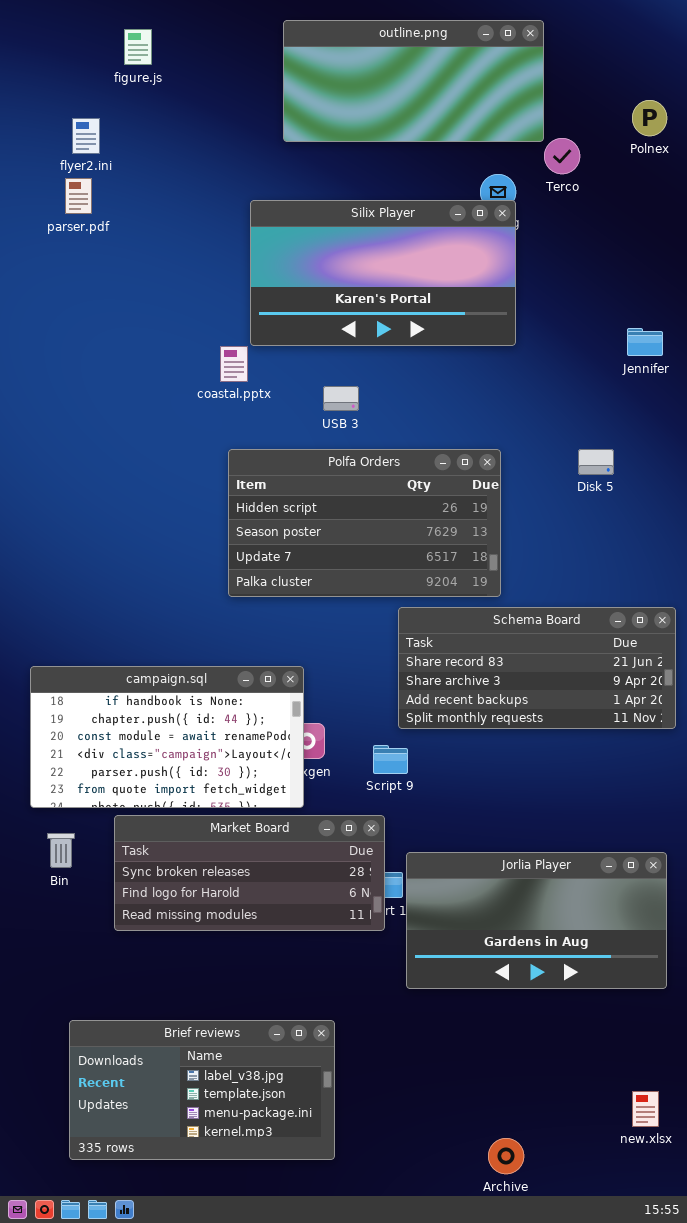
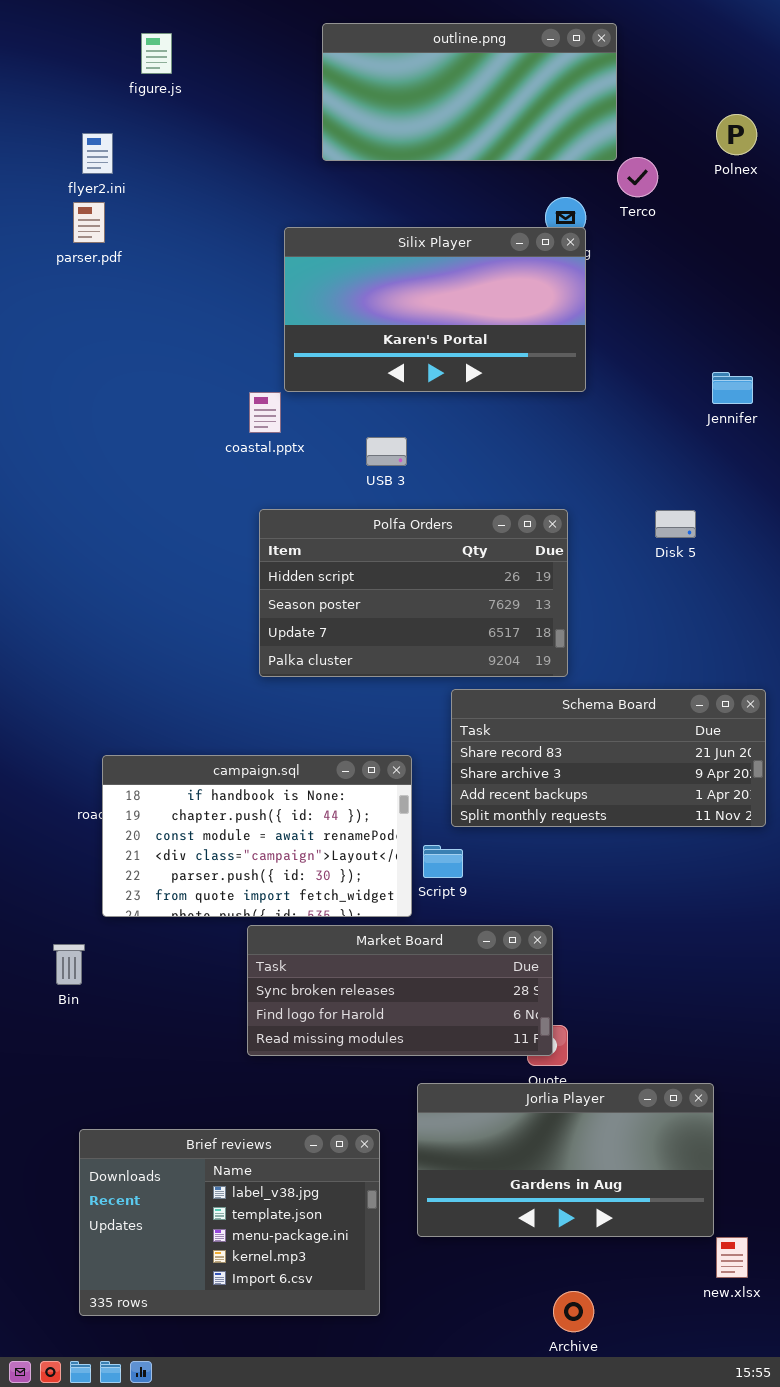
campaign.sql: [30,666,304,808] -> [102,755,412,917], moved
Market Board: [114,815,385,931] -> [247,925,553,1056], moved
Jorlia Player: [406,852,667,989] -> [417,1083,714,1237], moved
Brief reviews: [69,1020,335,1160] -> [79,1129,380,1316], resized

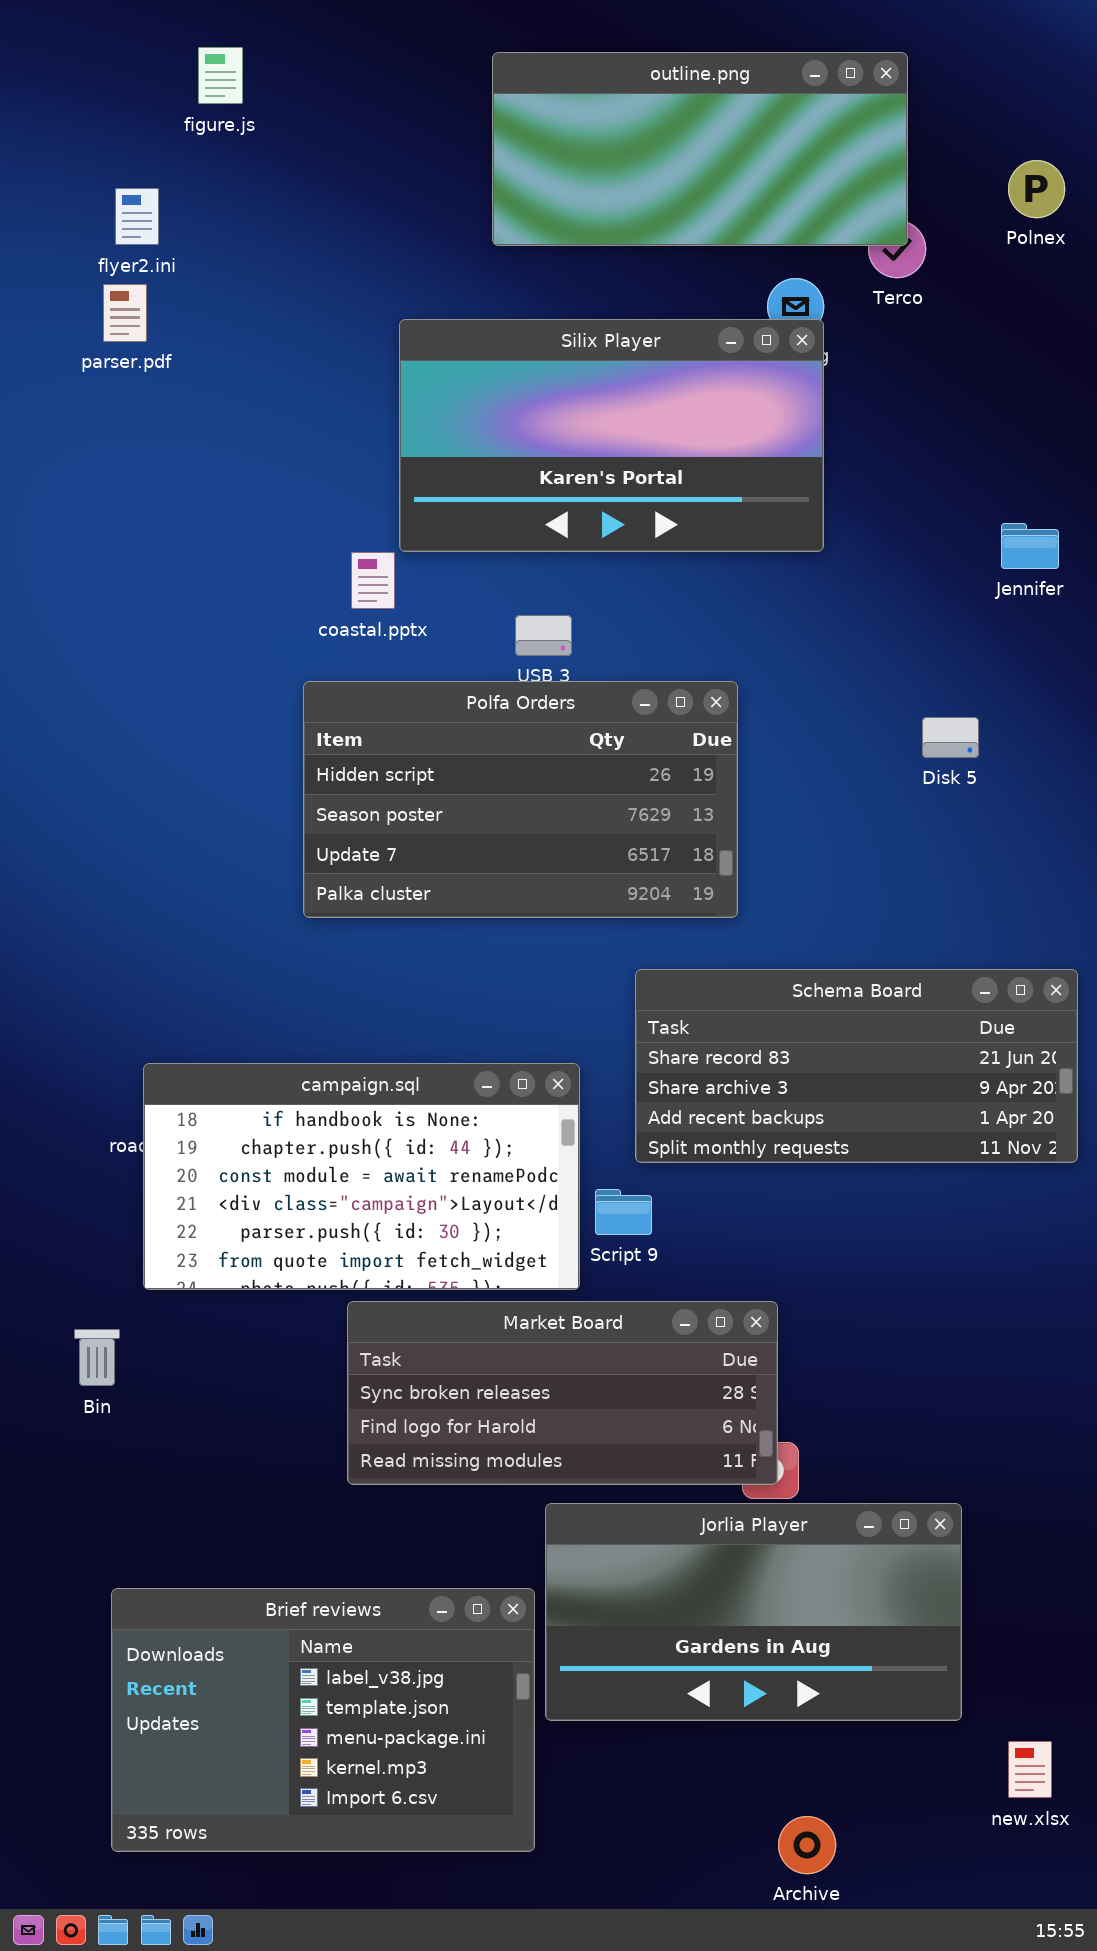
outline.png: [322,23,617,161] -> [492,52,908,246], moved
Polfa Orders: [259,509,568,677] -> [303,681,738,918], moved
Jorlia Player: [417,1083,714,1237] -> [545,1503,962,1721], moved

